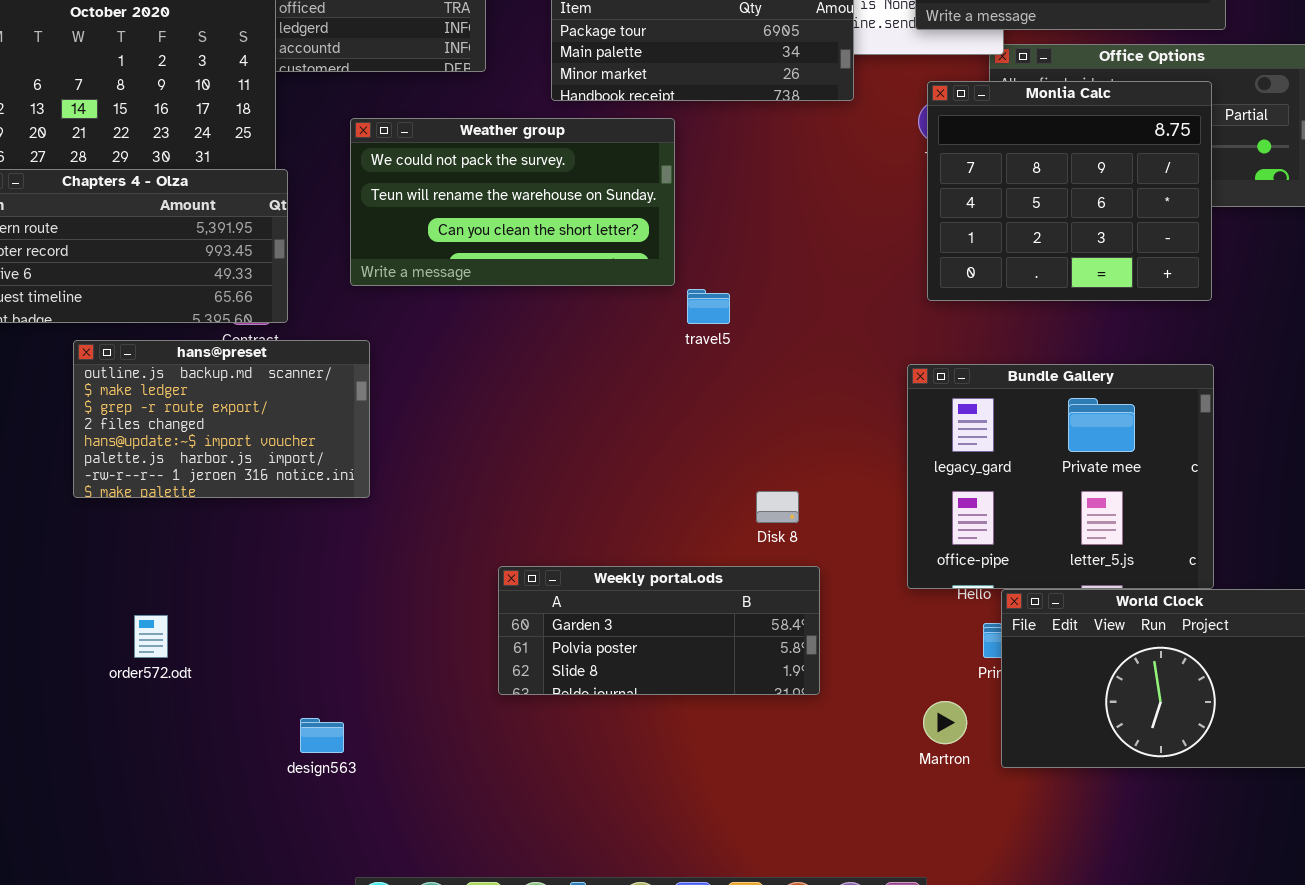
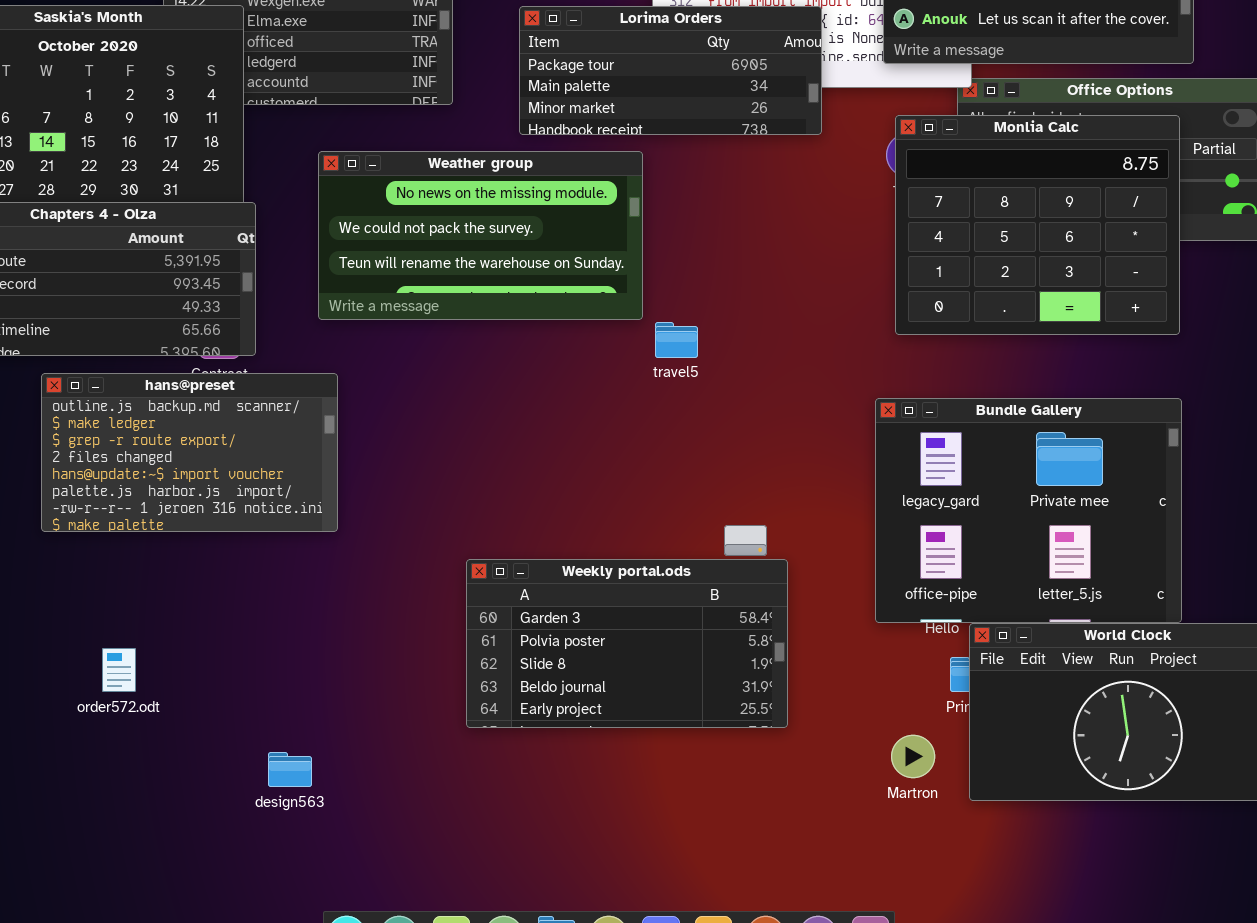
Weather group: [350,118,675,286] -> [318,151,643,320], scrolled up 1 row
Weekly portal.ods: [498,566,820,695] -> [466,559,788,728], resized

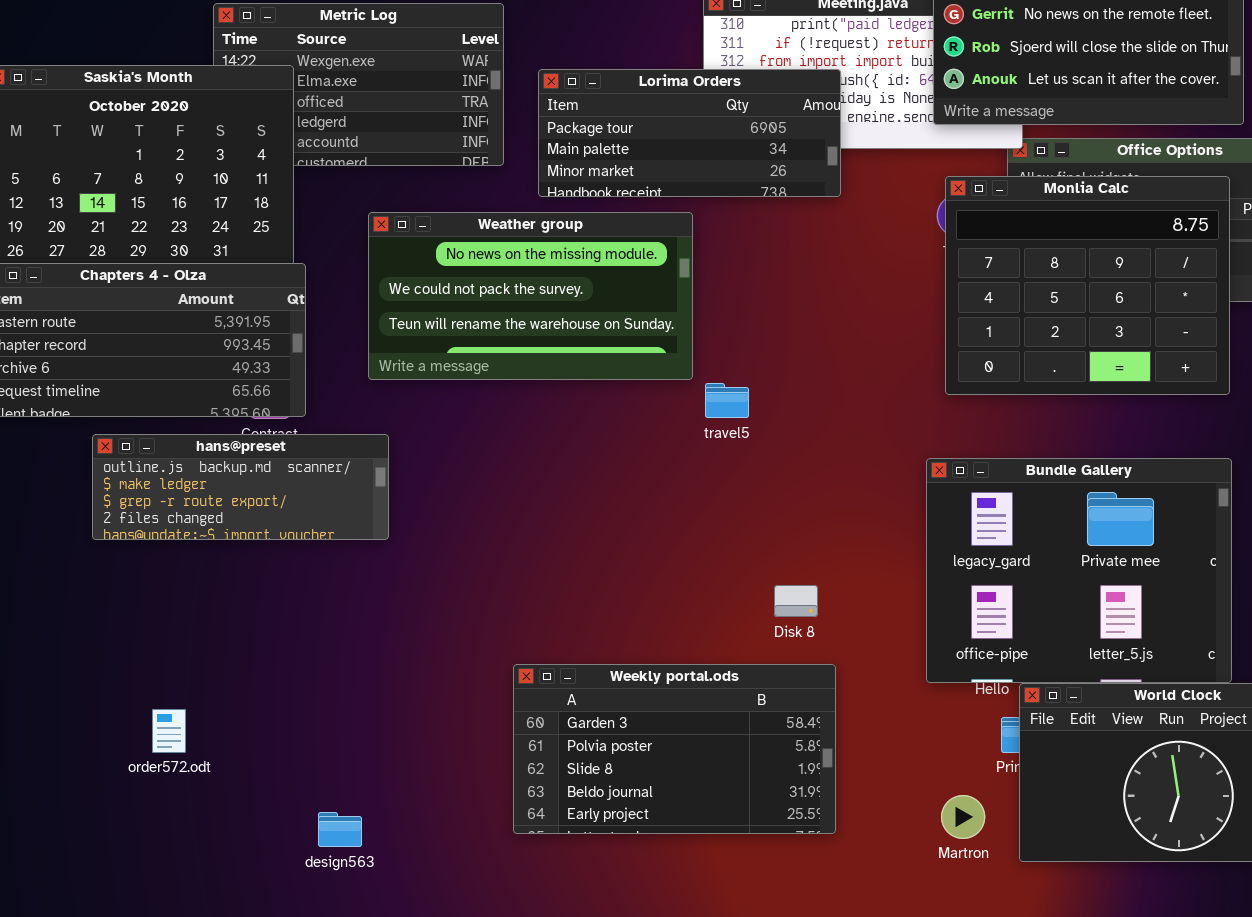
Lorima Orders: [519,6,822,135] -> [538,69,841,197], moved
hans@preset: [41,373,338,532] -> [92,434,389,540], resized
Weekly portal.ods: [466,559,788,728] -> [513,664,836,834], moved

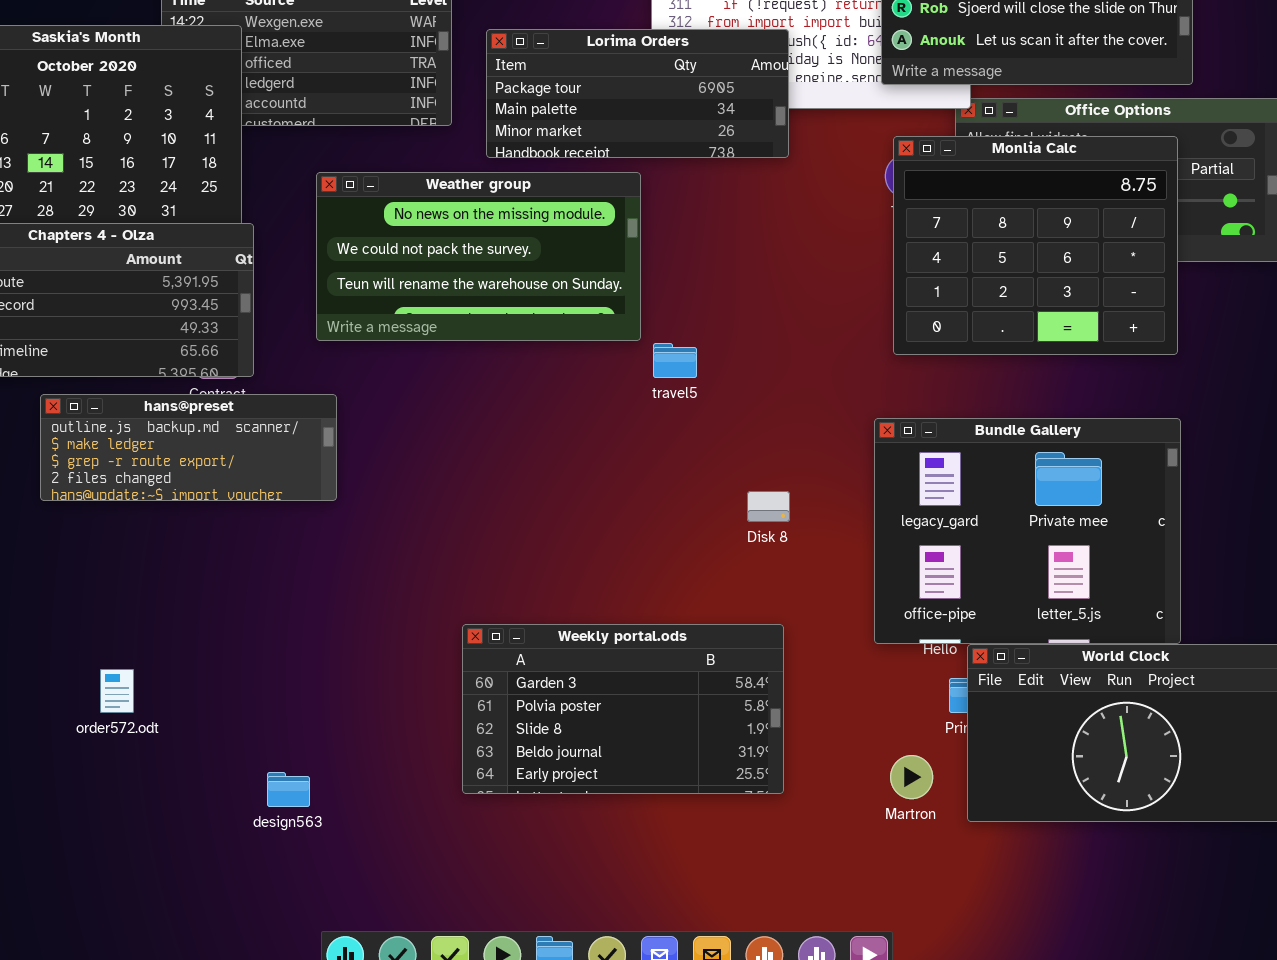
Disk 8: [774,585,818,617] -> [747,491,790,522], moved

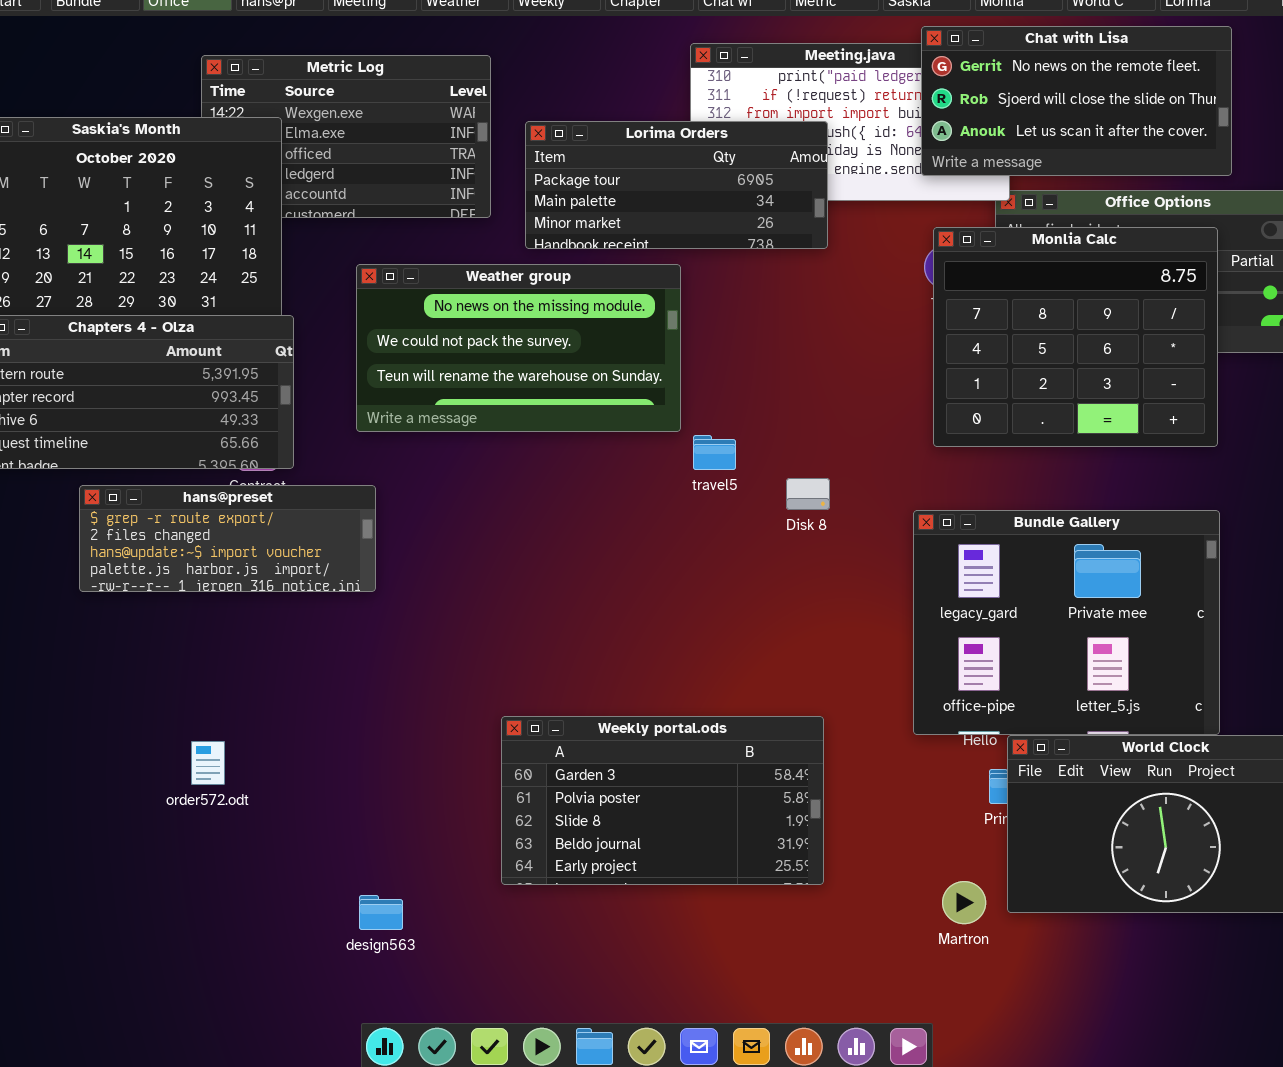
hans@preset: [40,394,337,501] -> [79,485,376,592], scrolled down 2 rows
Disk 8: [747,491,790,522] -> [786,478,830,510], moved
order572.odt: [100,669,134,713] -> [191,741,225,785], moved
Martron: [890,755,933,799] -> [942,881,986,924], moved
design563: [267,772,310,807] -> [359,895,403,930], moved

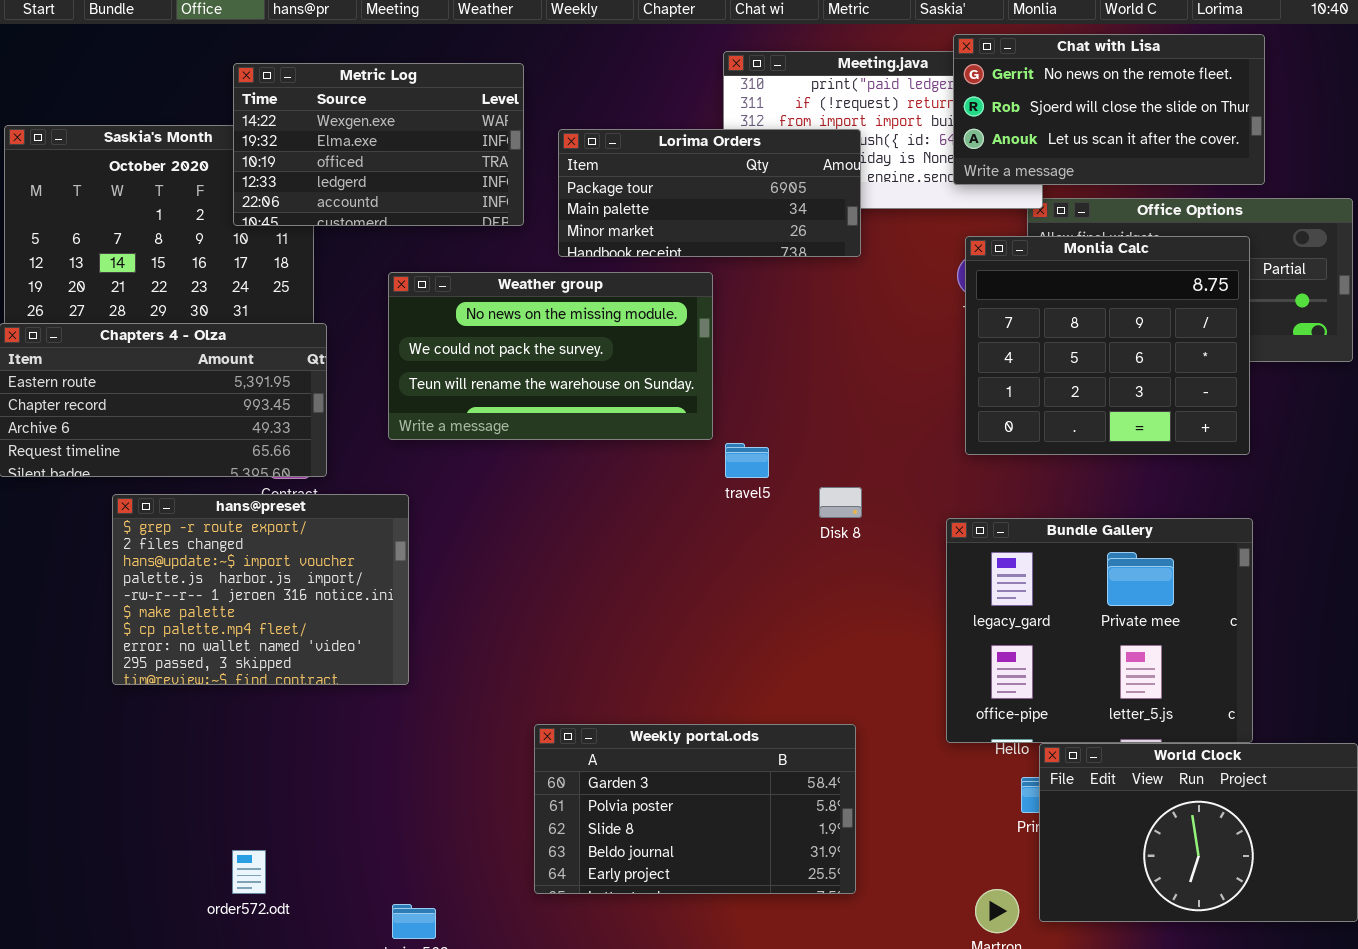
Metric Log: [201,55,491,218] -> [233,63,524,226], raised
hans@preset: [79,485,376,592] -> [112,494,409,685], resized
order572.odt: [191,741,225,785] -> [232,850,266,894], moved

